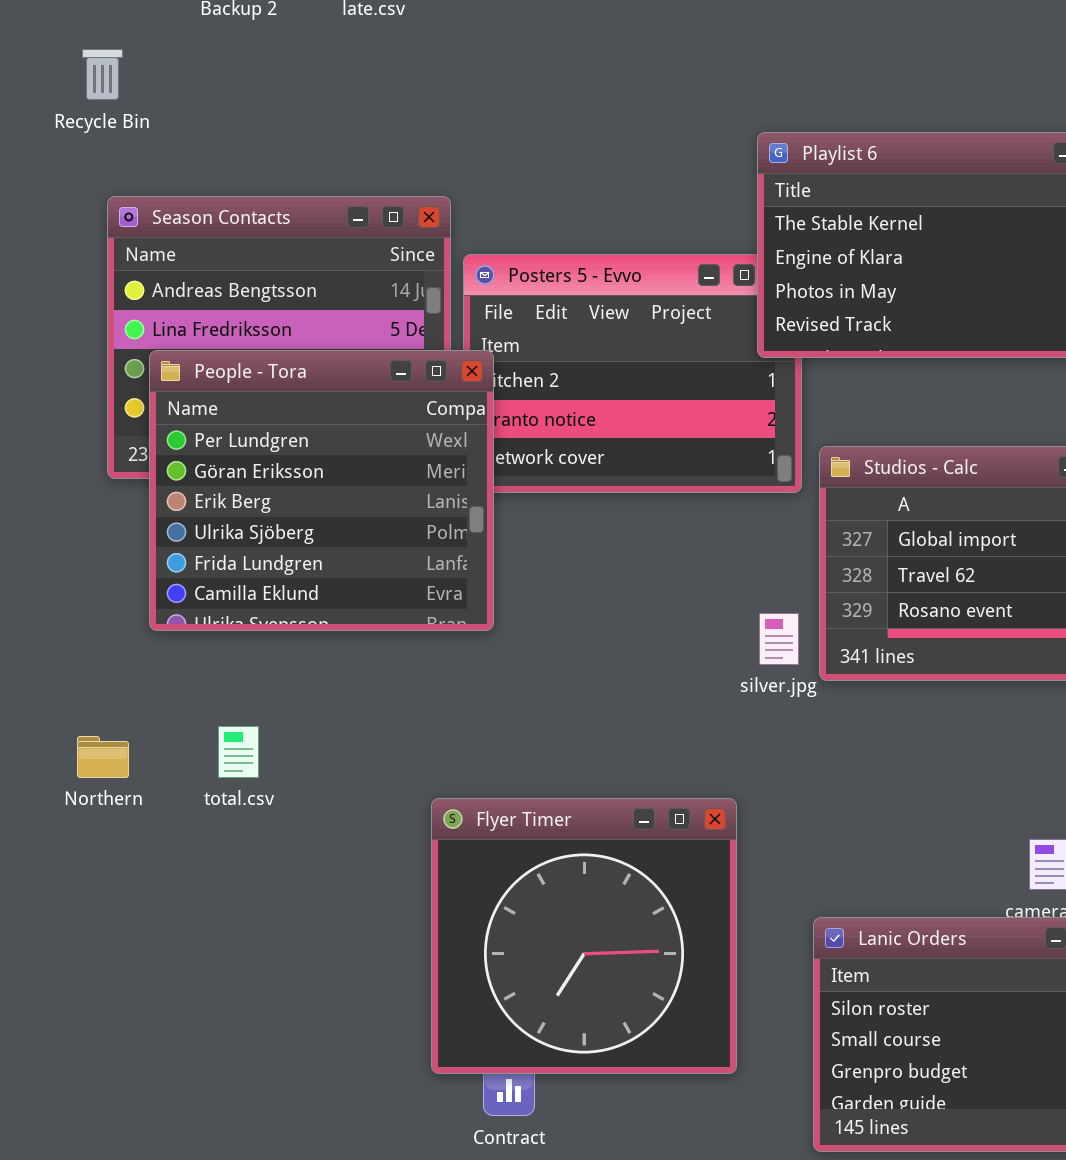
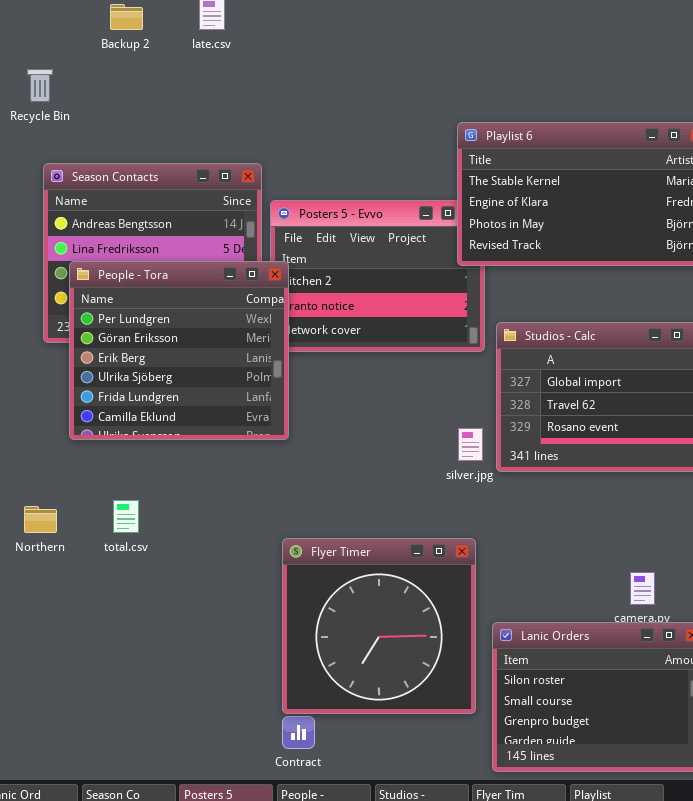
Flyer Timer: [431,798,737,1074] -> [282,538,476,714], moved

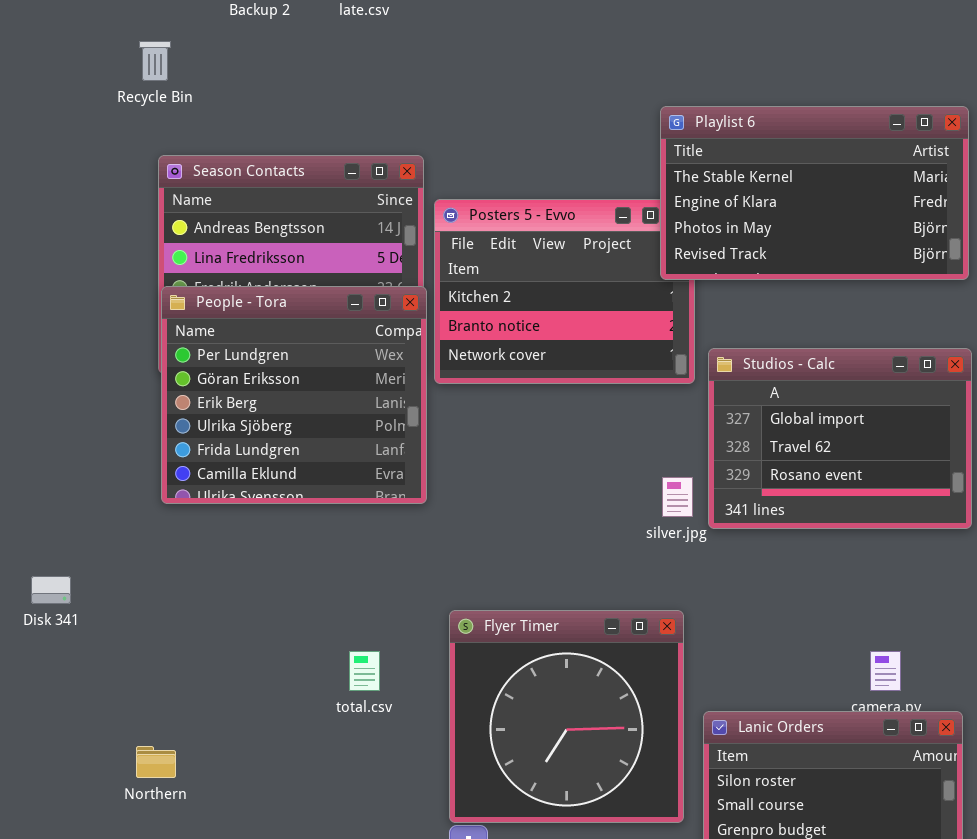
People - Tora: [69,261,289,440] -> [161,286,427,504], moved
total.csv: [113,500,139,533] -> [349,651,380,691], moved
Northern: [24,506,57,533] -> [136,746,176,778], moved

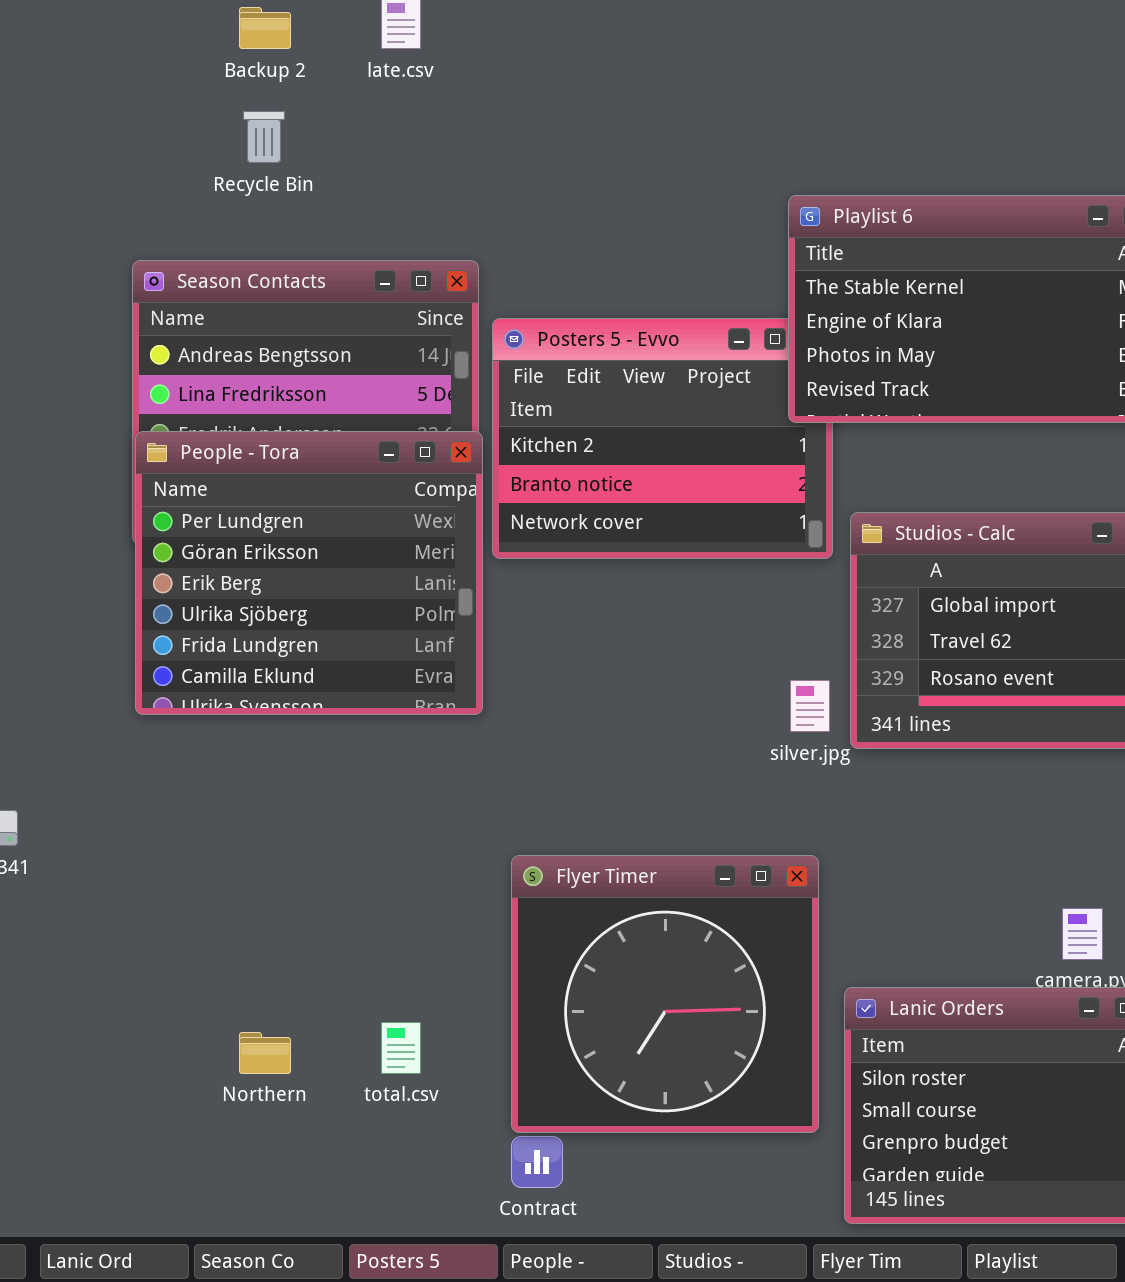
Recycle Bin: [139,41,171,81] -> [243,111,285,163], moved
total.csv: [349,651,380,691] -> [381,1022,421,1074], moved
Northern: [136,746,176,778] -> [239,1032,291,1074], moved

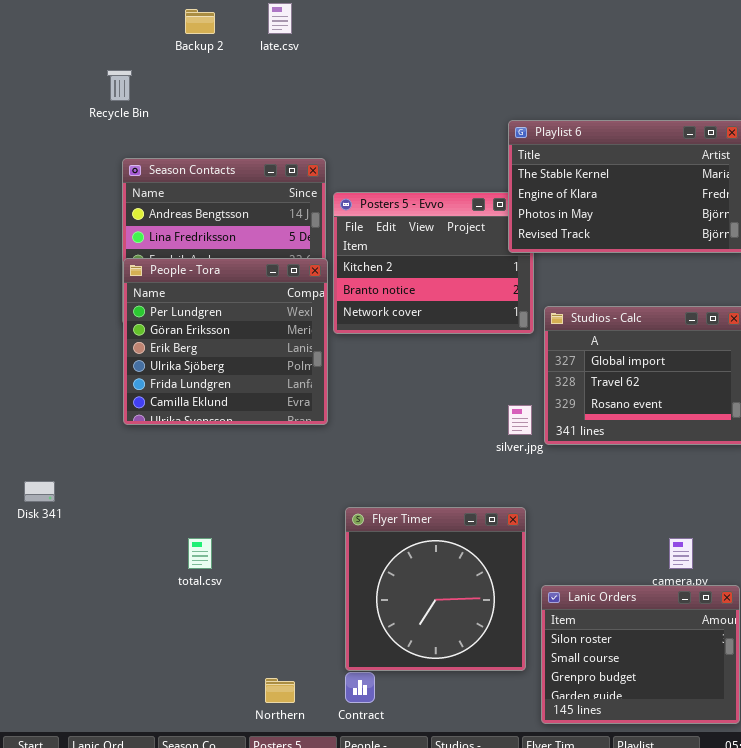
Recycle Bin: [243,111,285,163] -> [107,70,132,101], moved
total.csv: [381,1022,421,1074] -> [188,538,212,569], moved
Northern: [239,1032,291,1074] -> [265,678,295,703], moved

